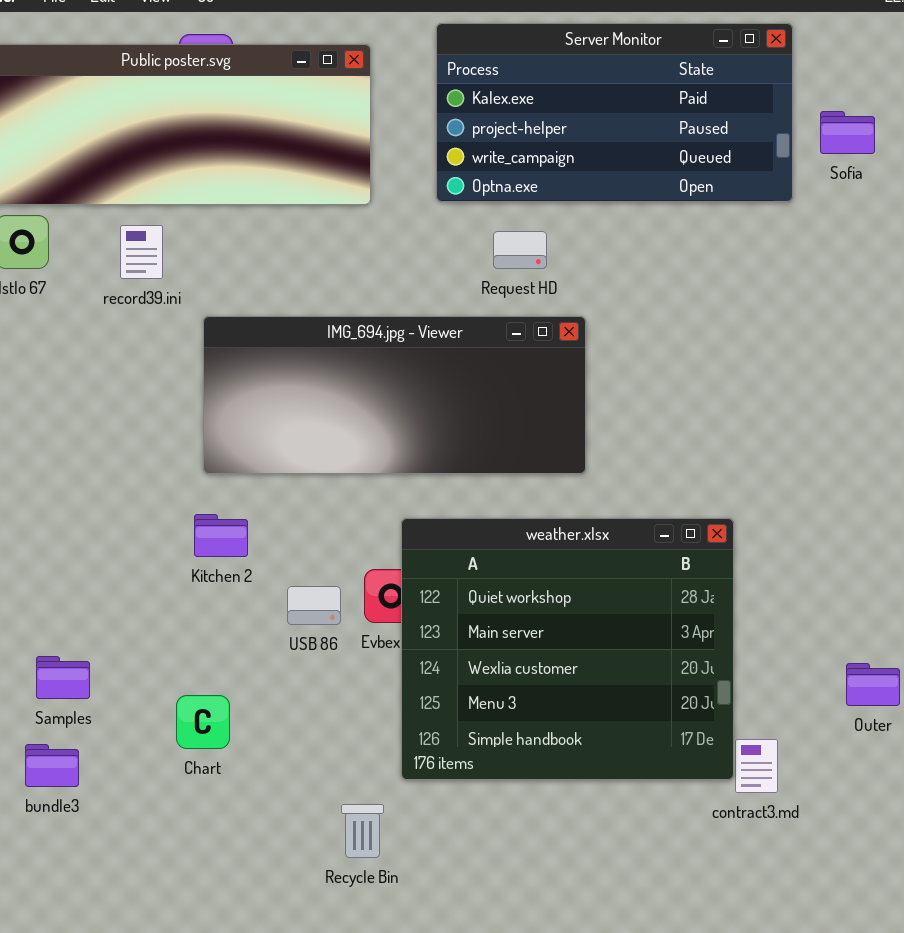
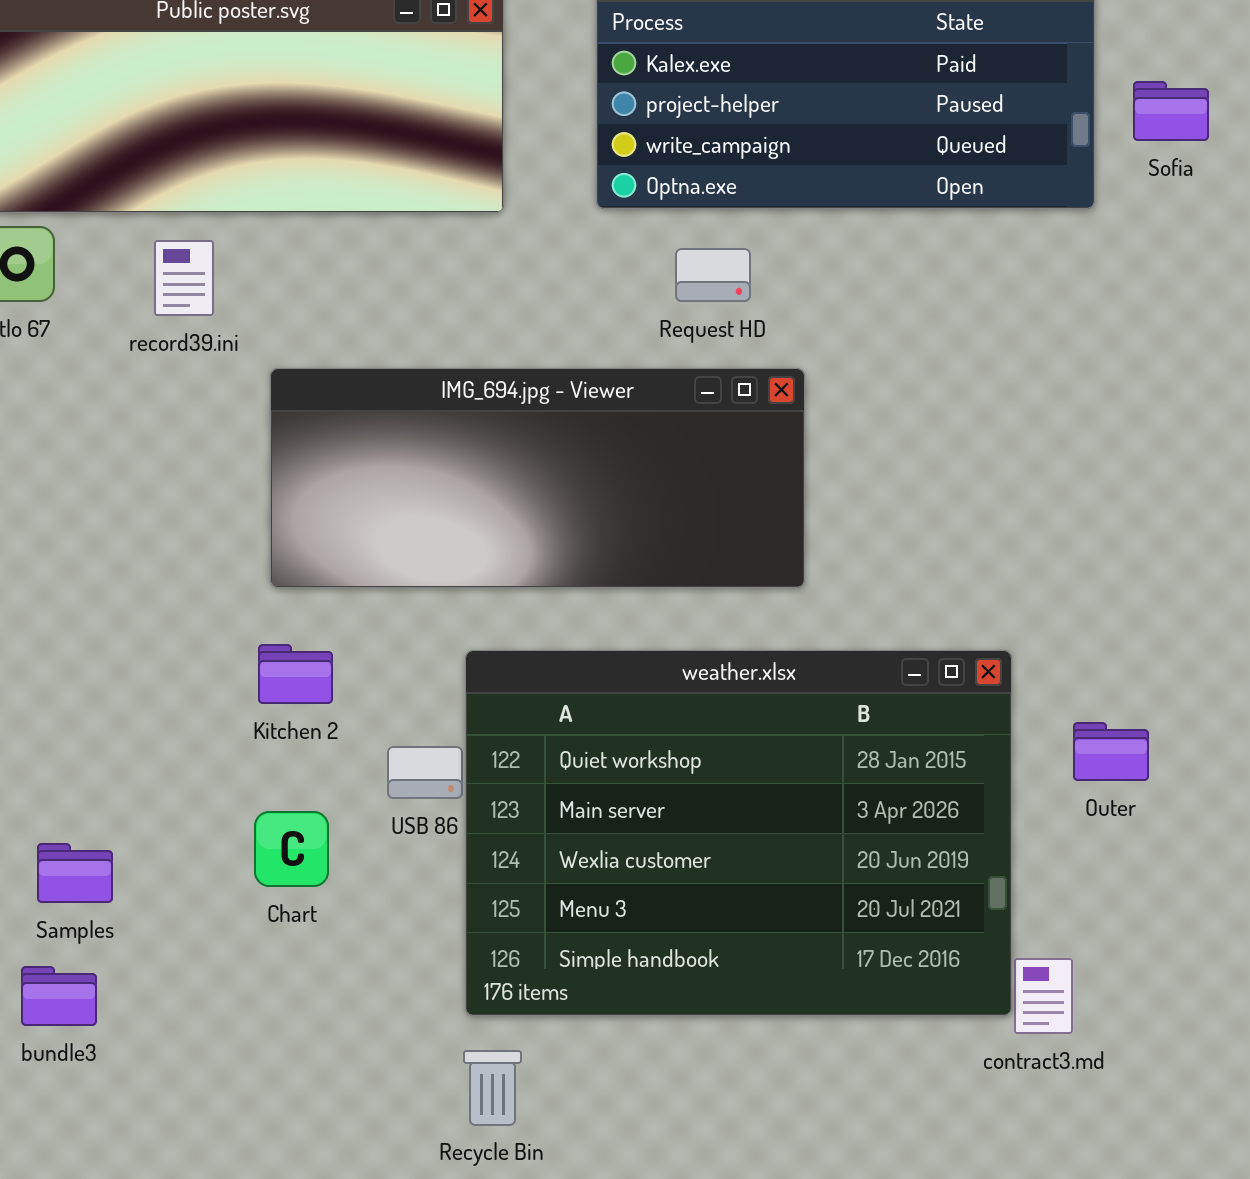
weather.xlsx: [401,518,734,780] -> [465,650,1012,1016], resized
Outer: [846,663,900,706] -> [1073,722,1149,781], moved
Chart: [176,695,230,749] -> [254,811,329,887], moved

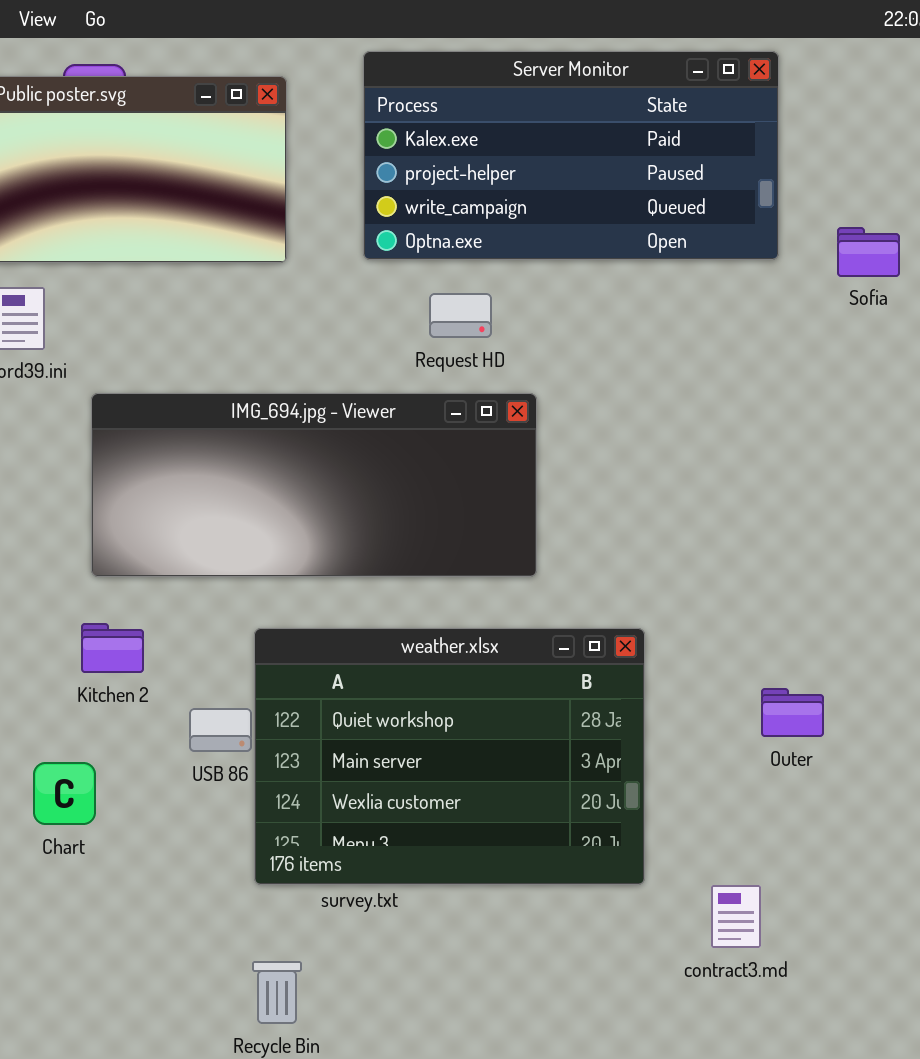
Sofia: [1133,81,1209,141] -> [837,227,900,277], moved
weather.xlsx: [465,650,1012,1016] -> [254,628,645,885], resized
Chart: [254,811,329,887] -> [33,762,96,825], moved

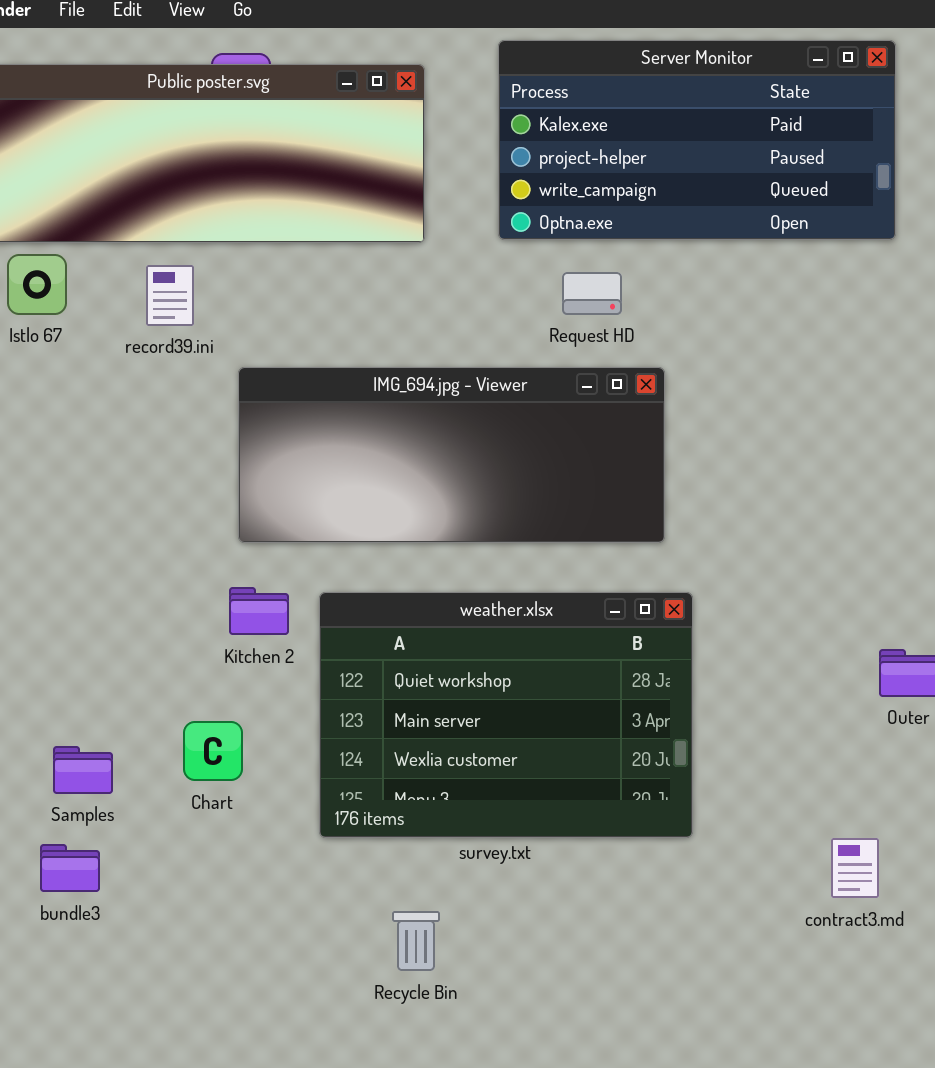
weather.xlsx: [254,628,645,885] -> [319,592,693,838], moved

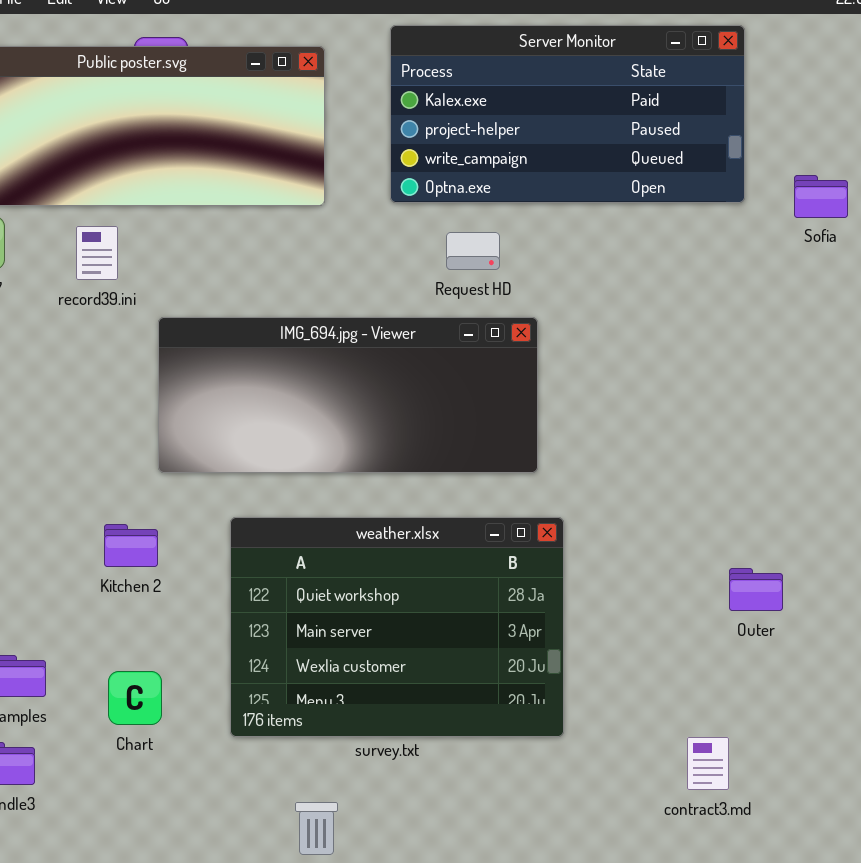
Kitchen 2: [229,587,289,635] -> [104,524,158,567], moved
Chart: [183,721,243,781] -> [108,671,162,725], moved

